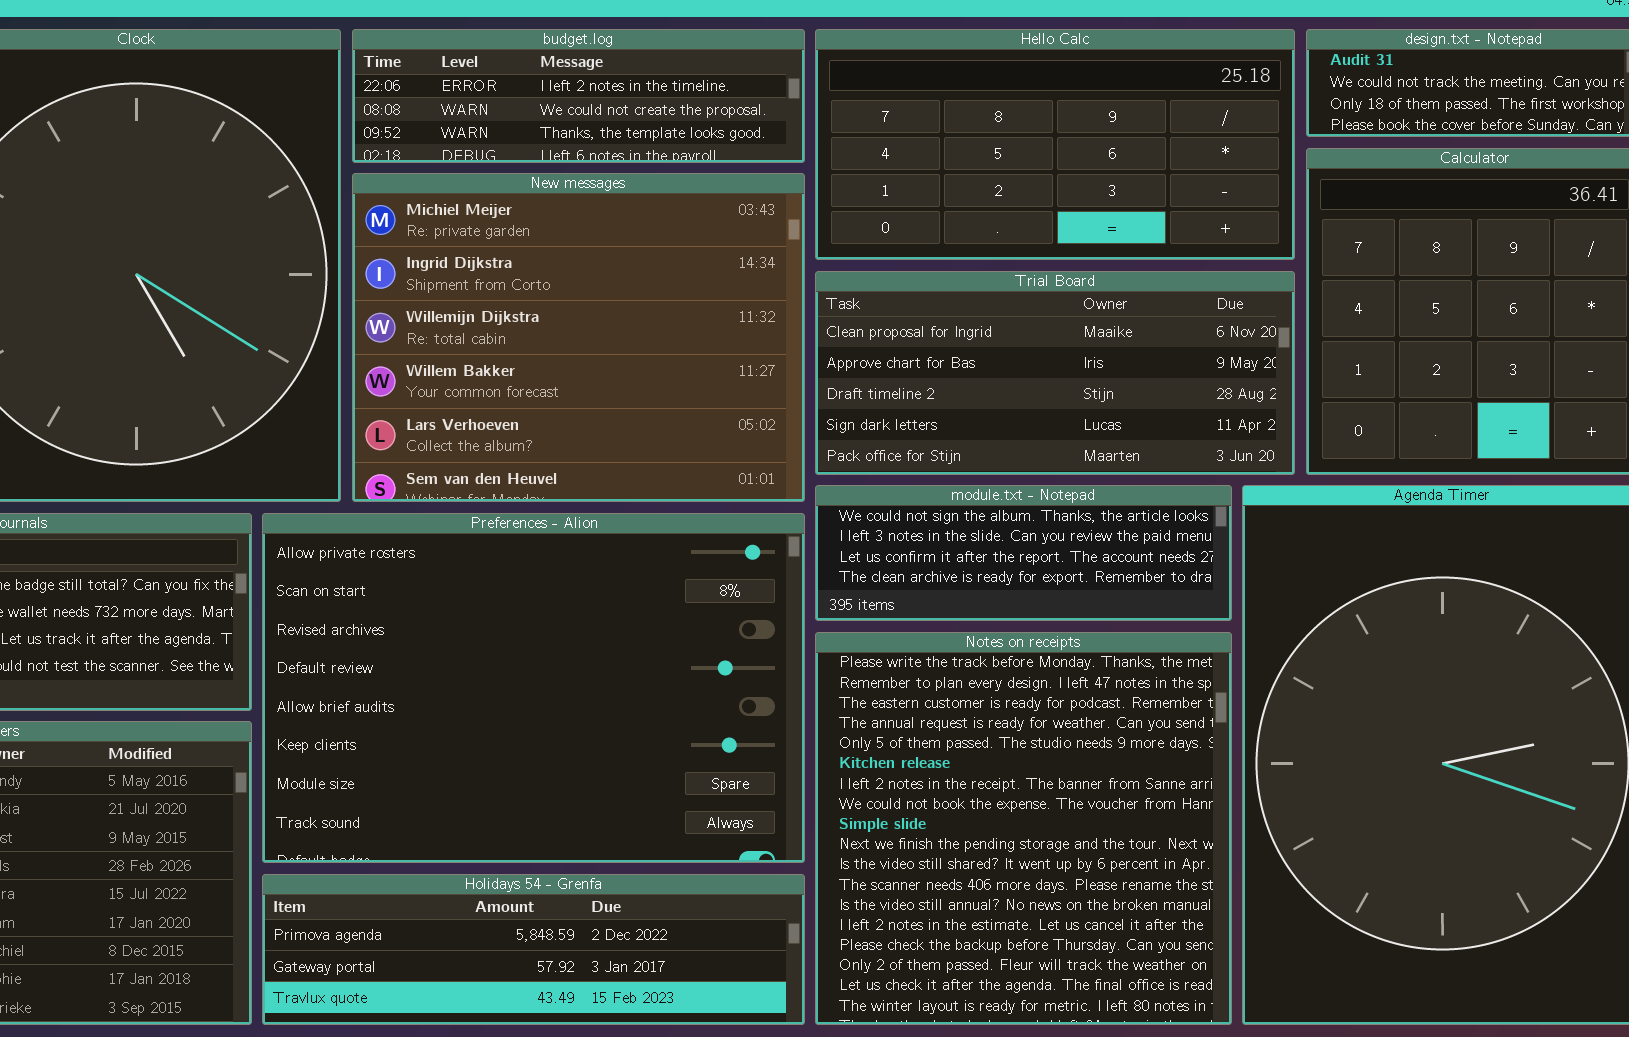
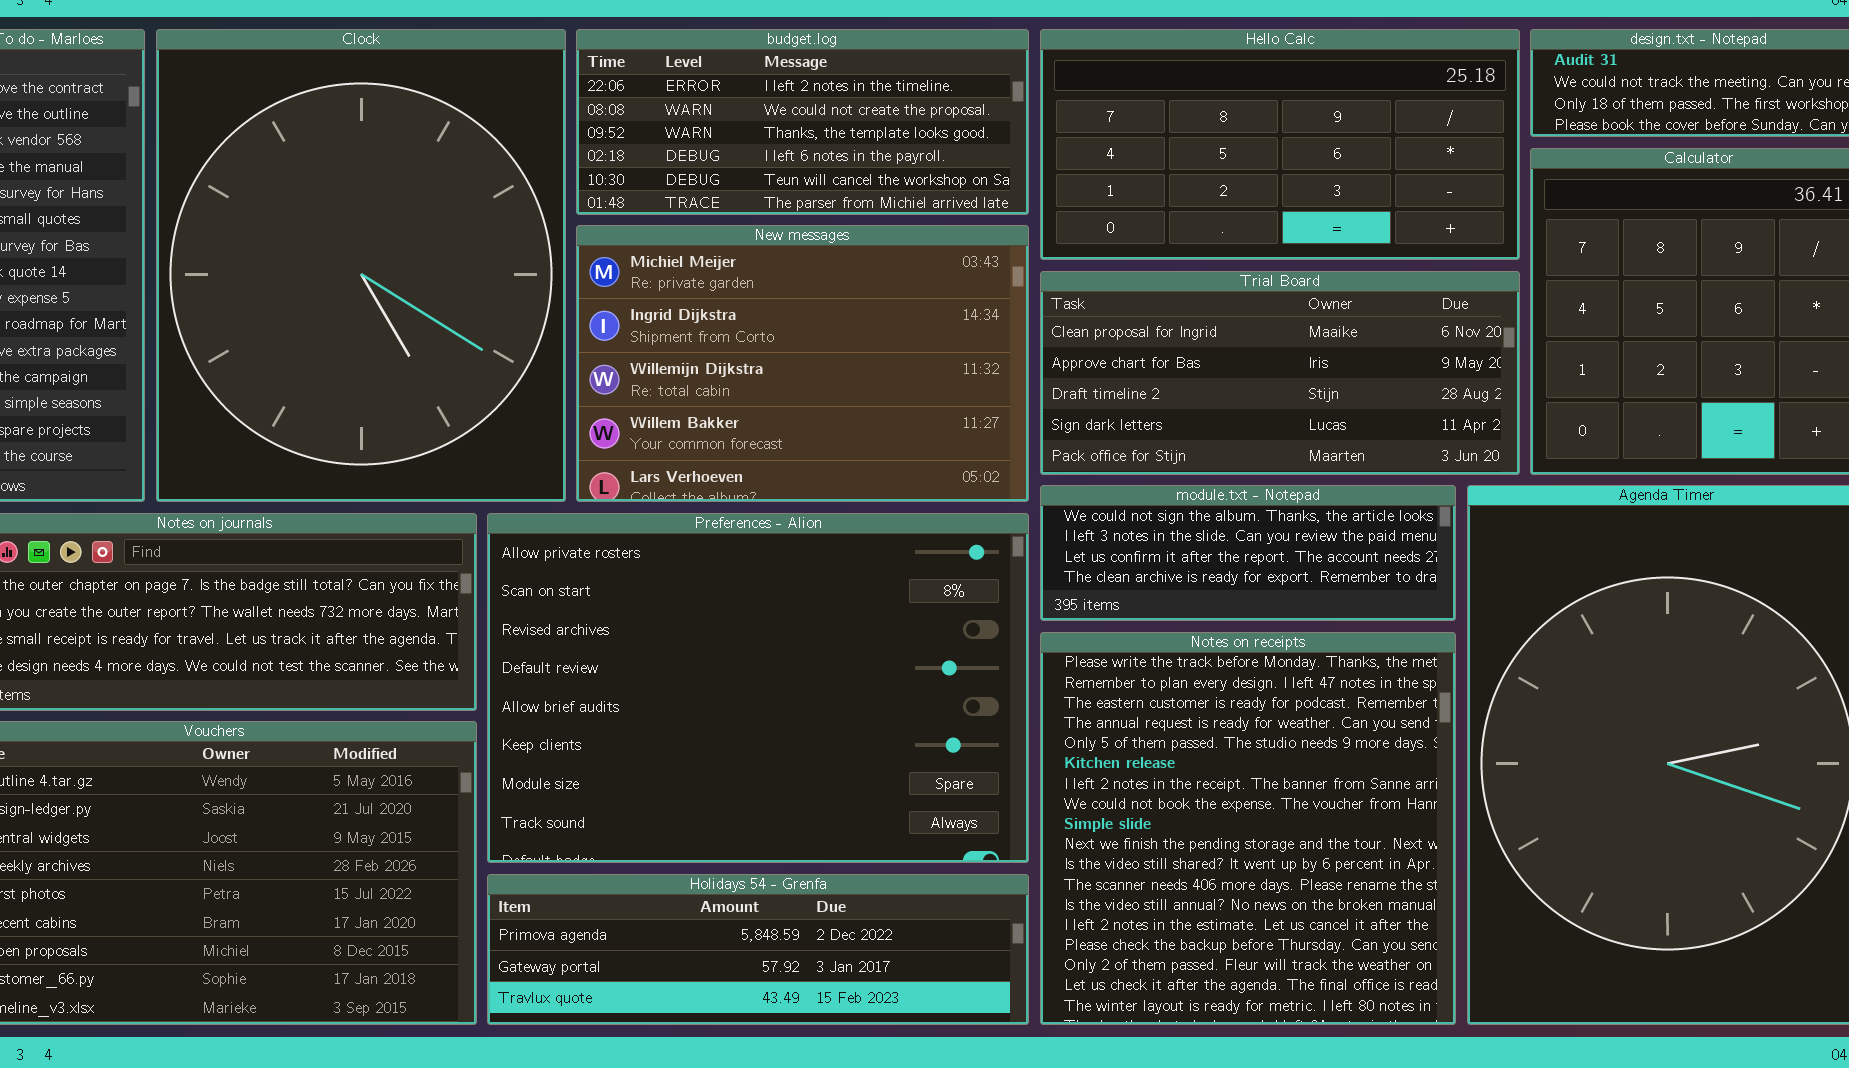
budget.log: [352,29,805,163] -> [576,29,1029,215], resized
New messages: [352,173,805,502] -> [576,225,1029,502], resized

